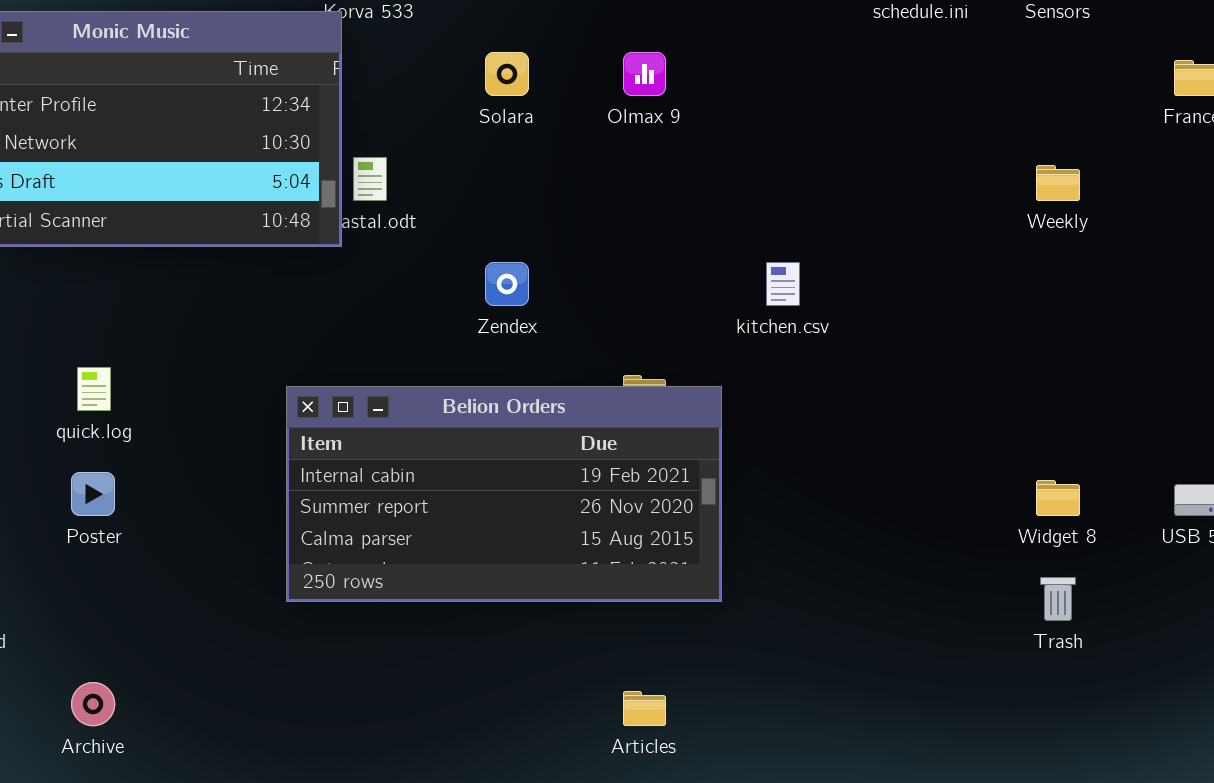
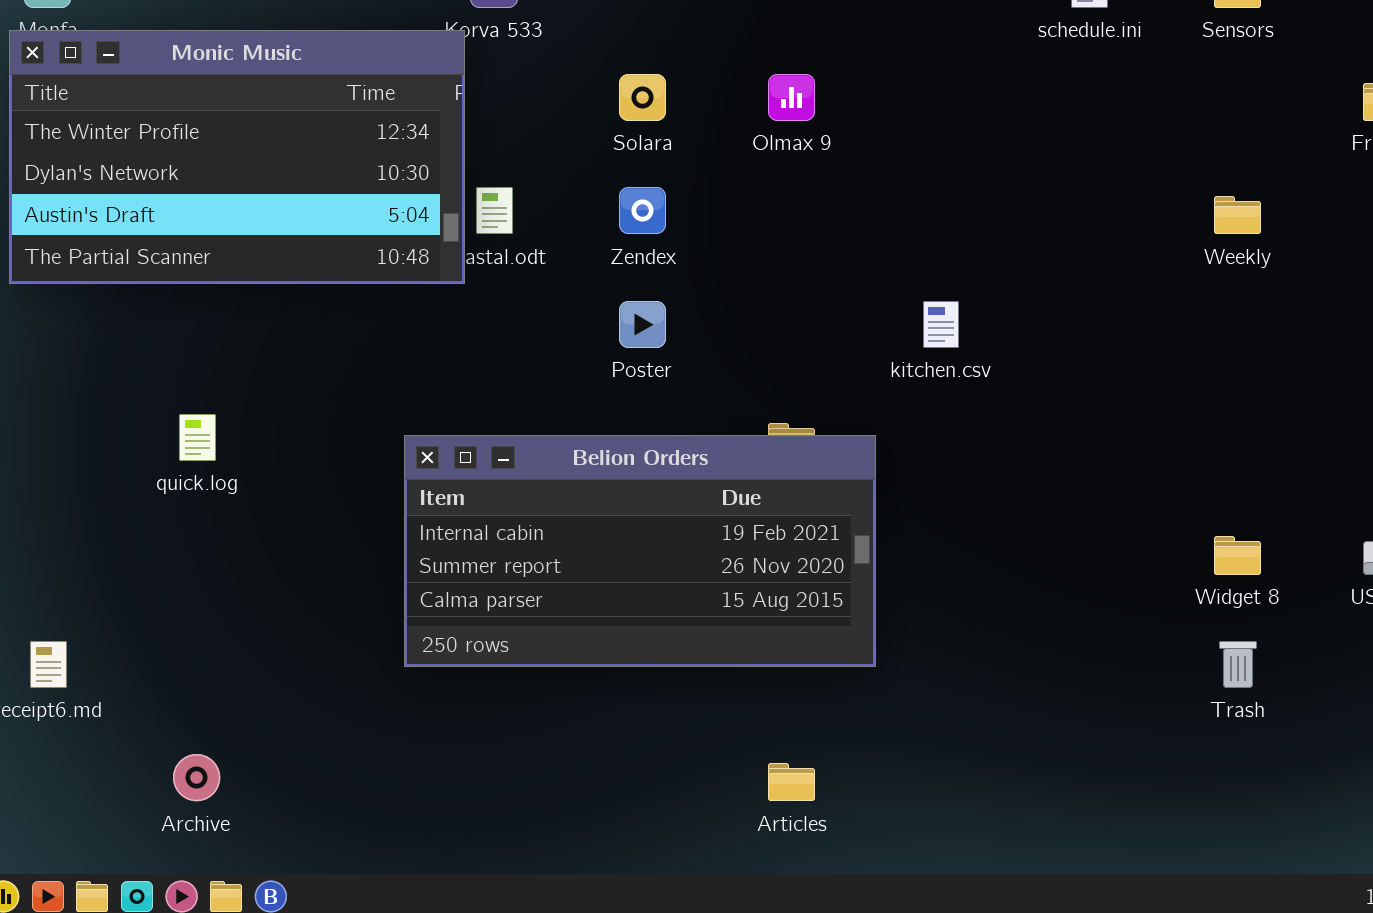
Zendex: [485,262,529,306] -> [619,187,666,234], moved
Poster: [71,472,115,516] -> [619,301,666,348], moved

